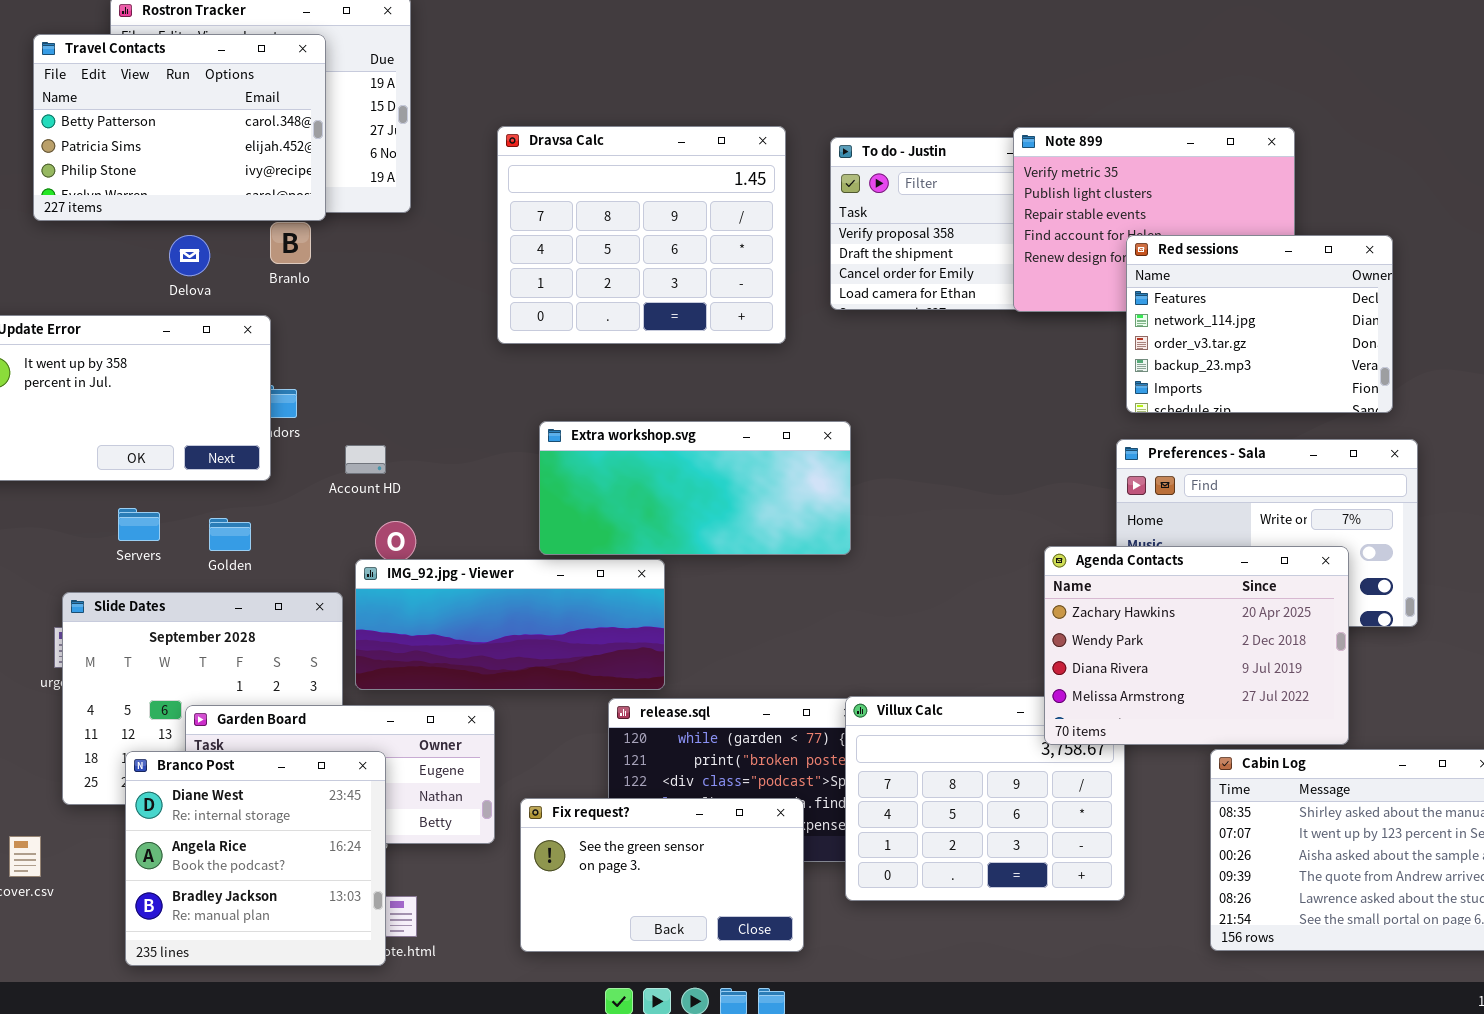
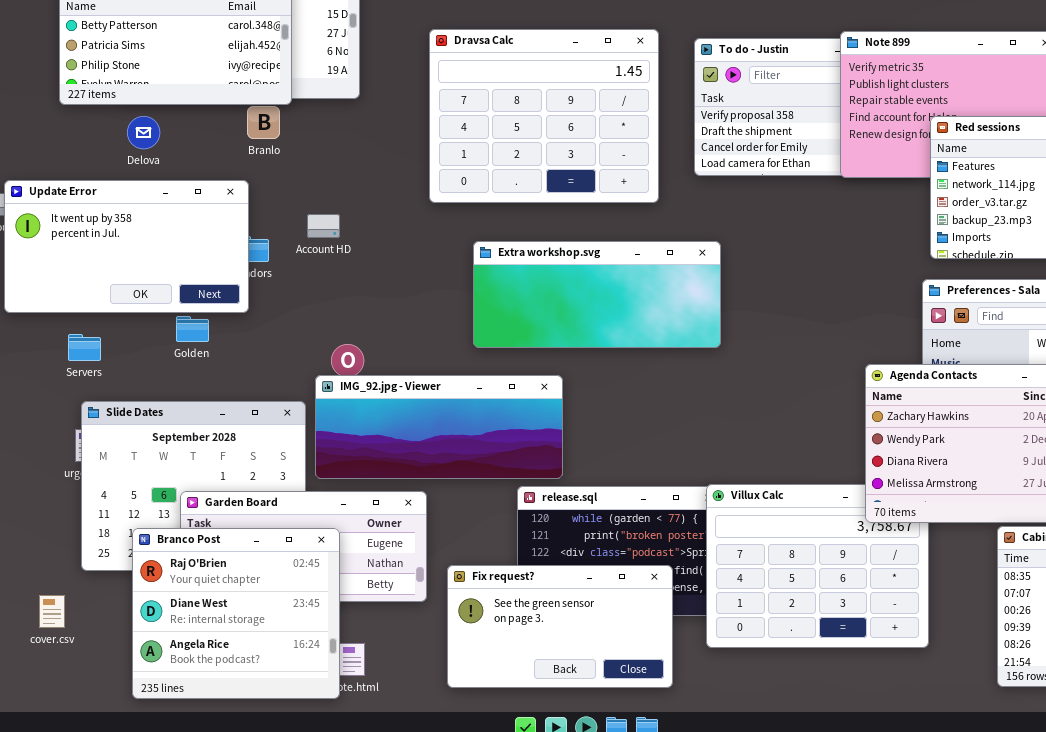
Delova: [169,235,210,276] -> [127,116,160,149], moved
Extra workshop.svg: [539,421,851,555] -> [473,241,721,348], moved
Account HD: [345,445,386,474] -> [307,214,340,238], moved
Servers: [118,508,160,541] -> [68,334,101,361], moved
Golden: [209,518,251,551] -> [176,316,209,342], moved
Branco Post: [125,751,386,966] -> [132,528,340,699], scrolled up 1 row

